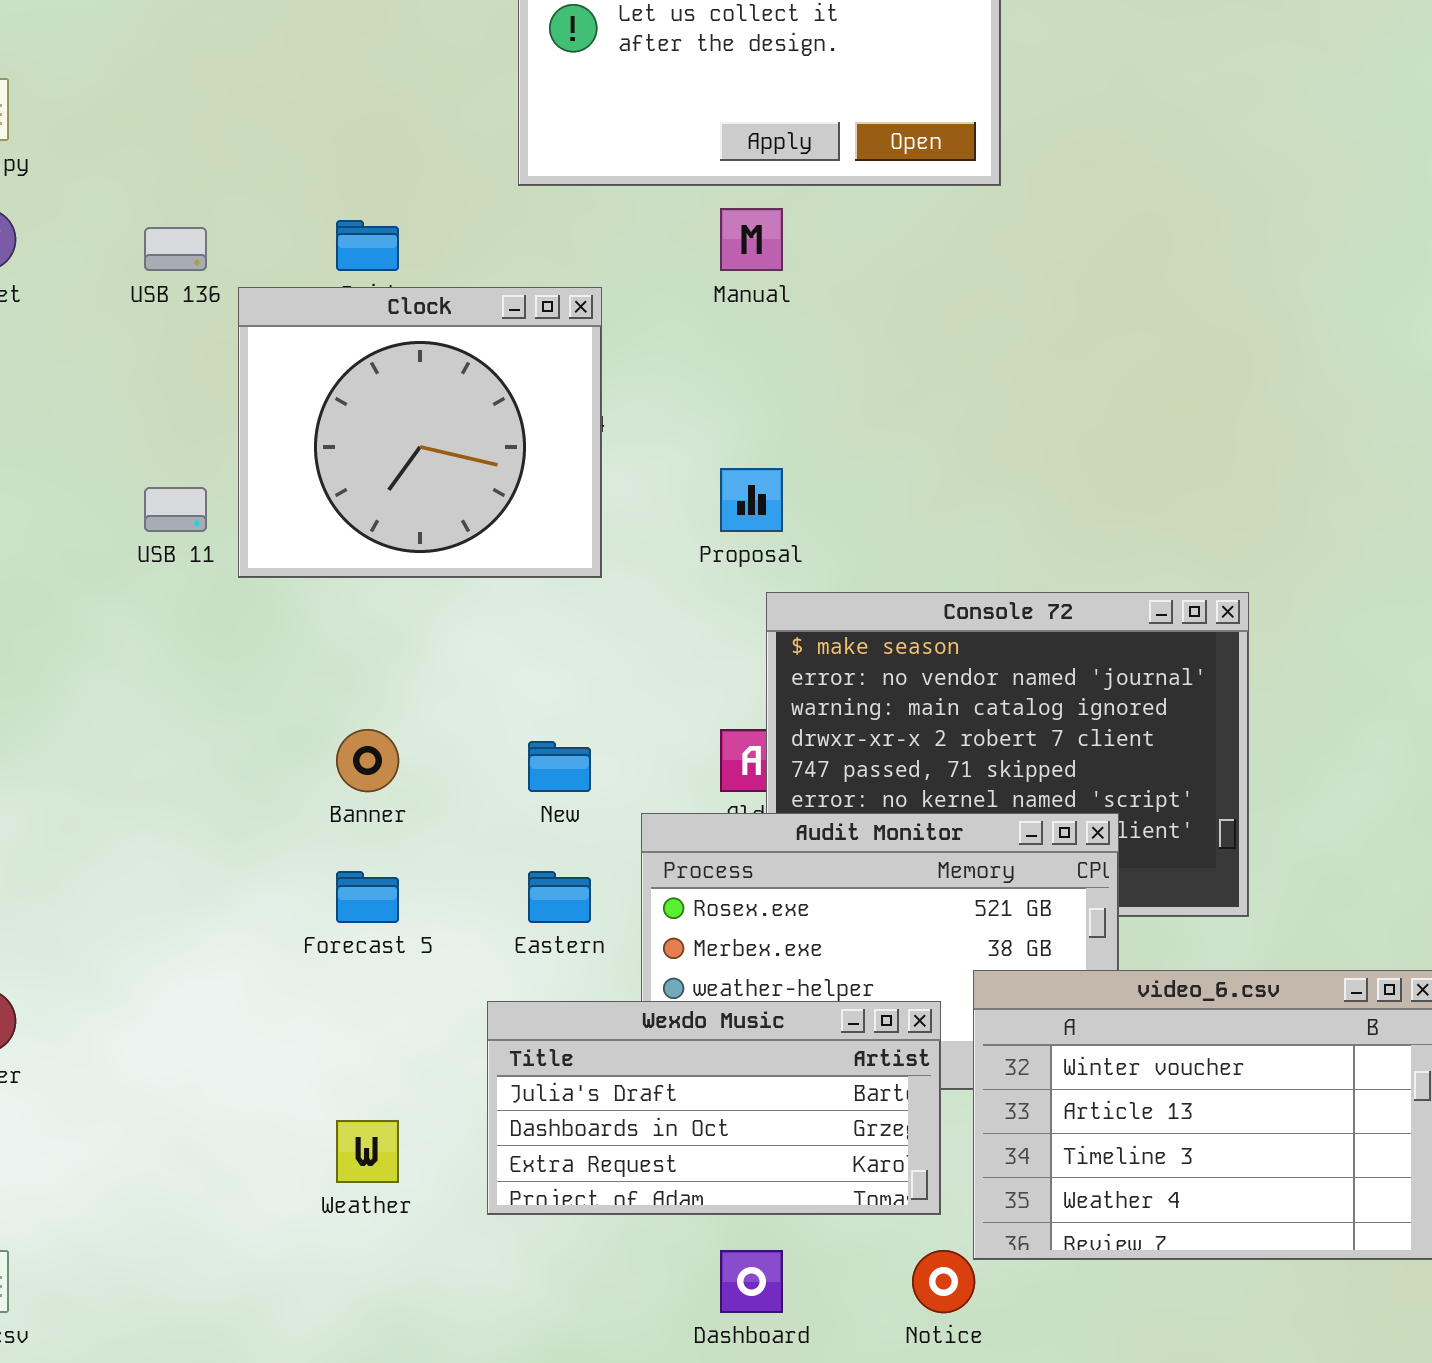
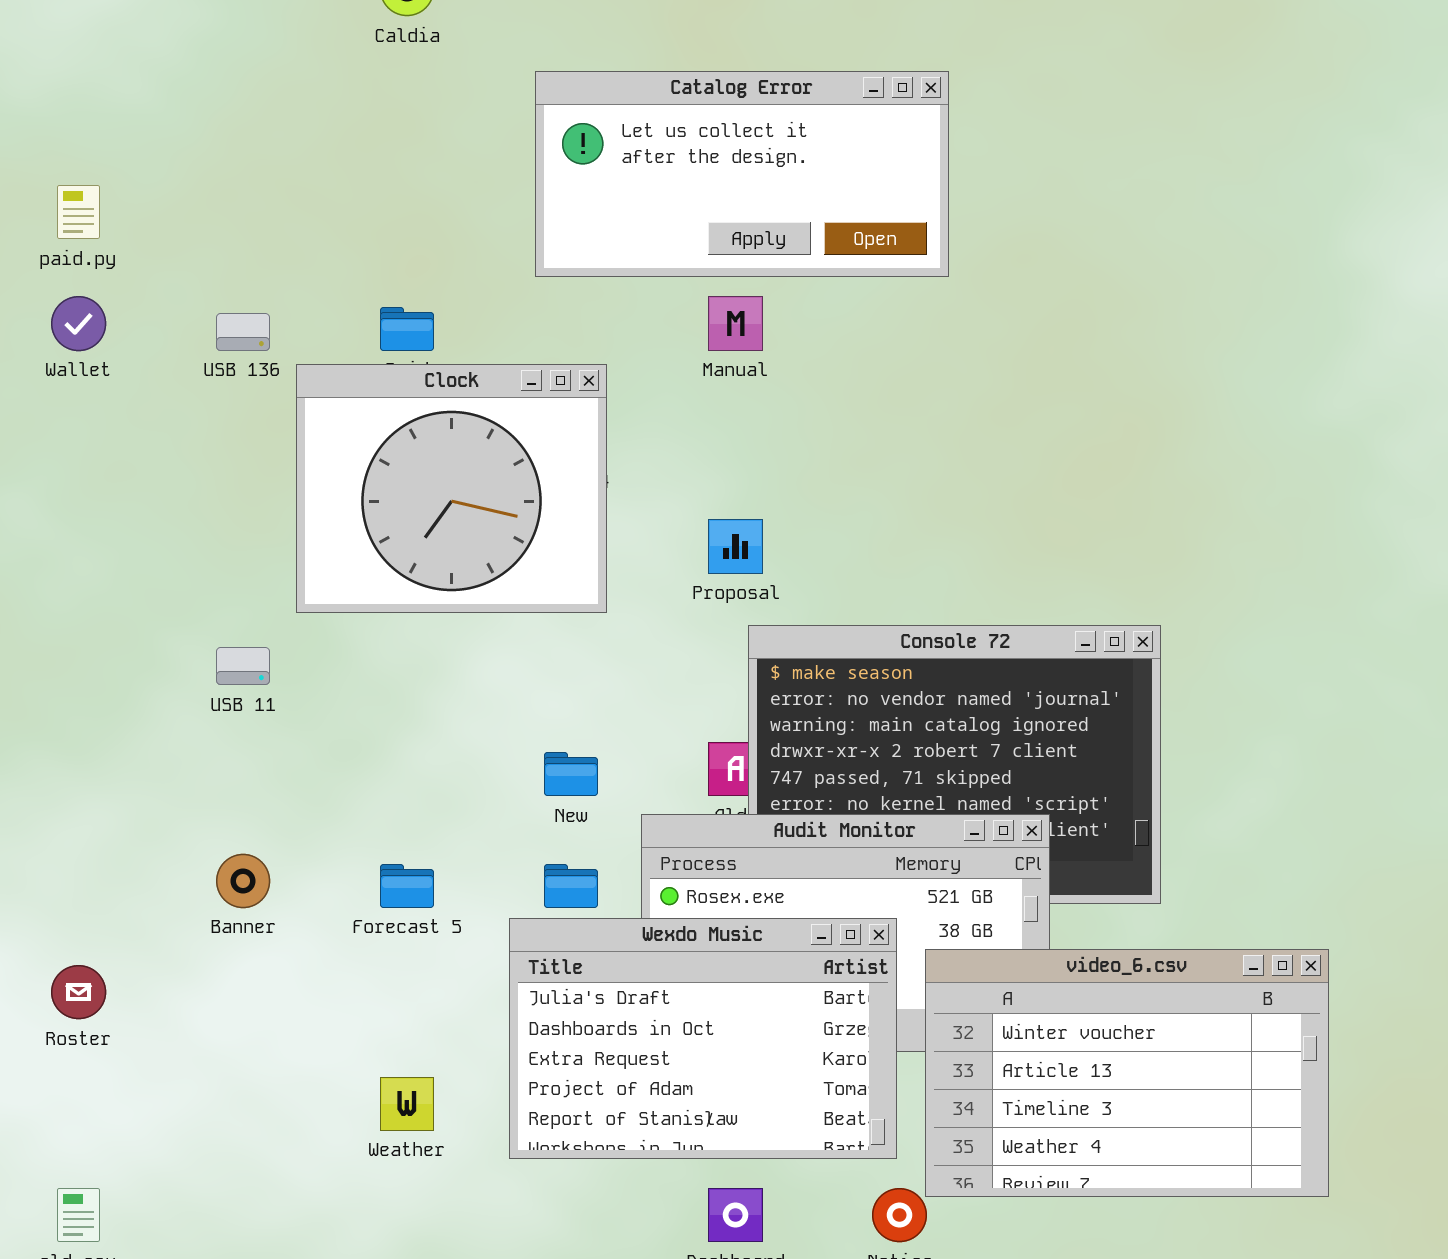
USB 11: [144,487,207,532] -> [216,647,270,685], moved
Banner: [336,729,399,792] -> [216,854,270,908], moved
Wexdo Music: [487,1001,941,1215] -> [509,918,897,1159], resized

